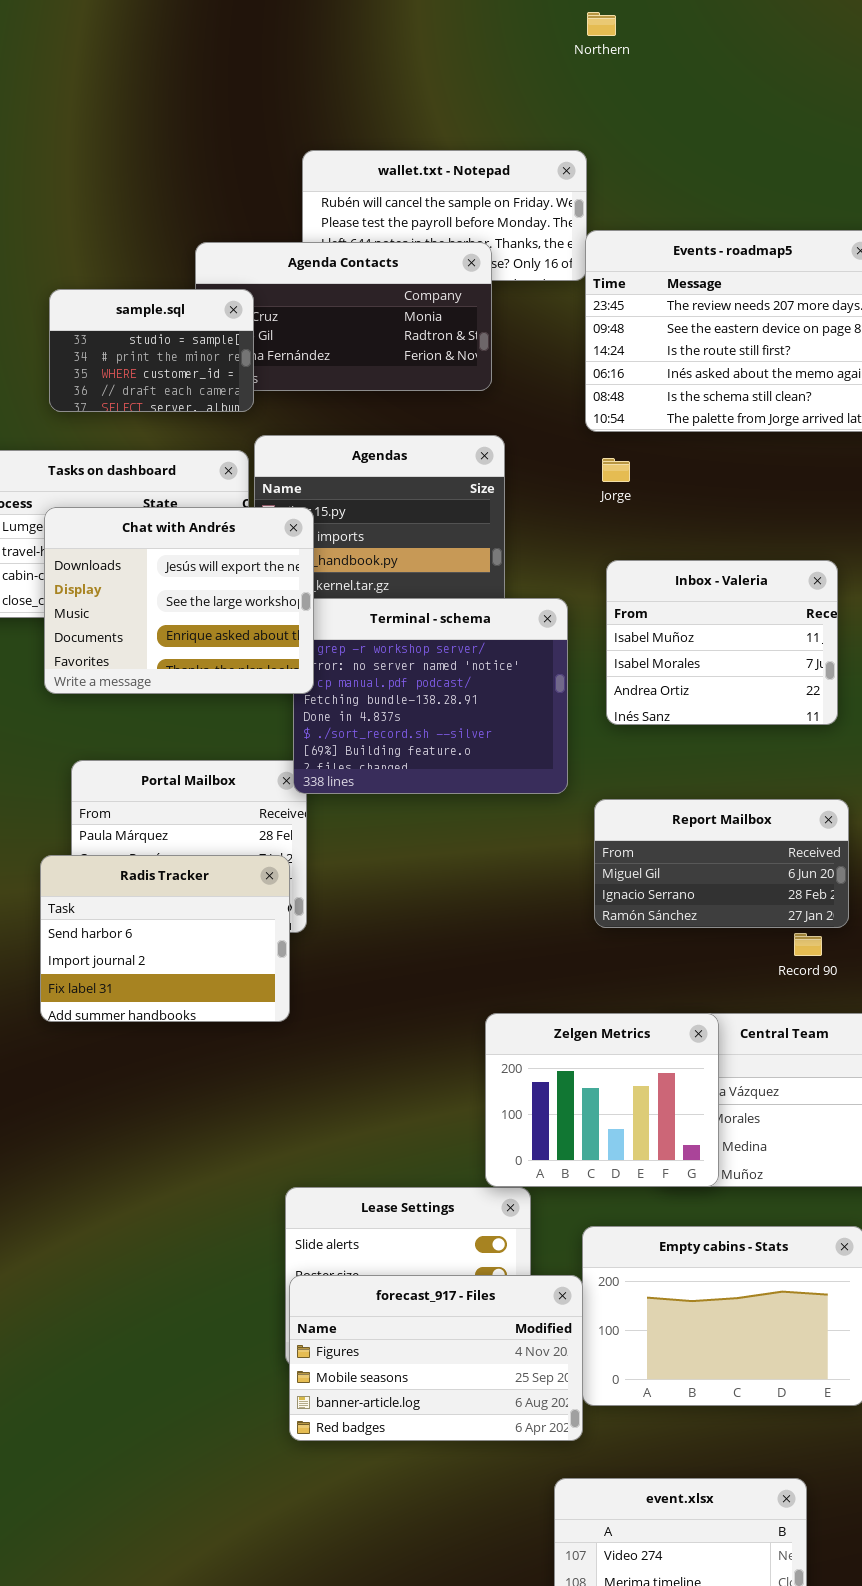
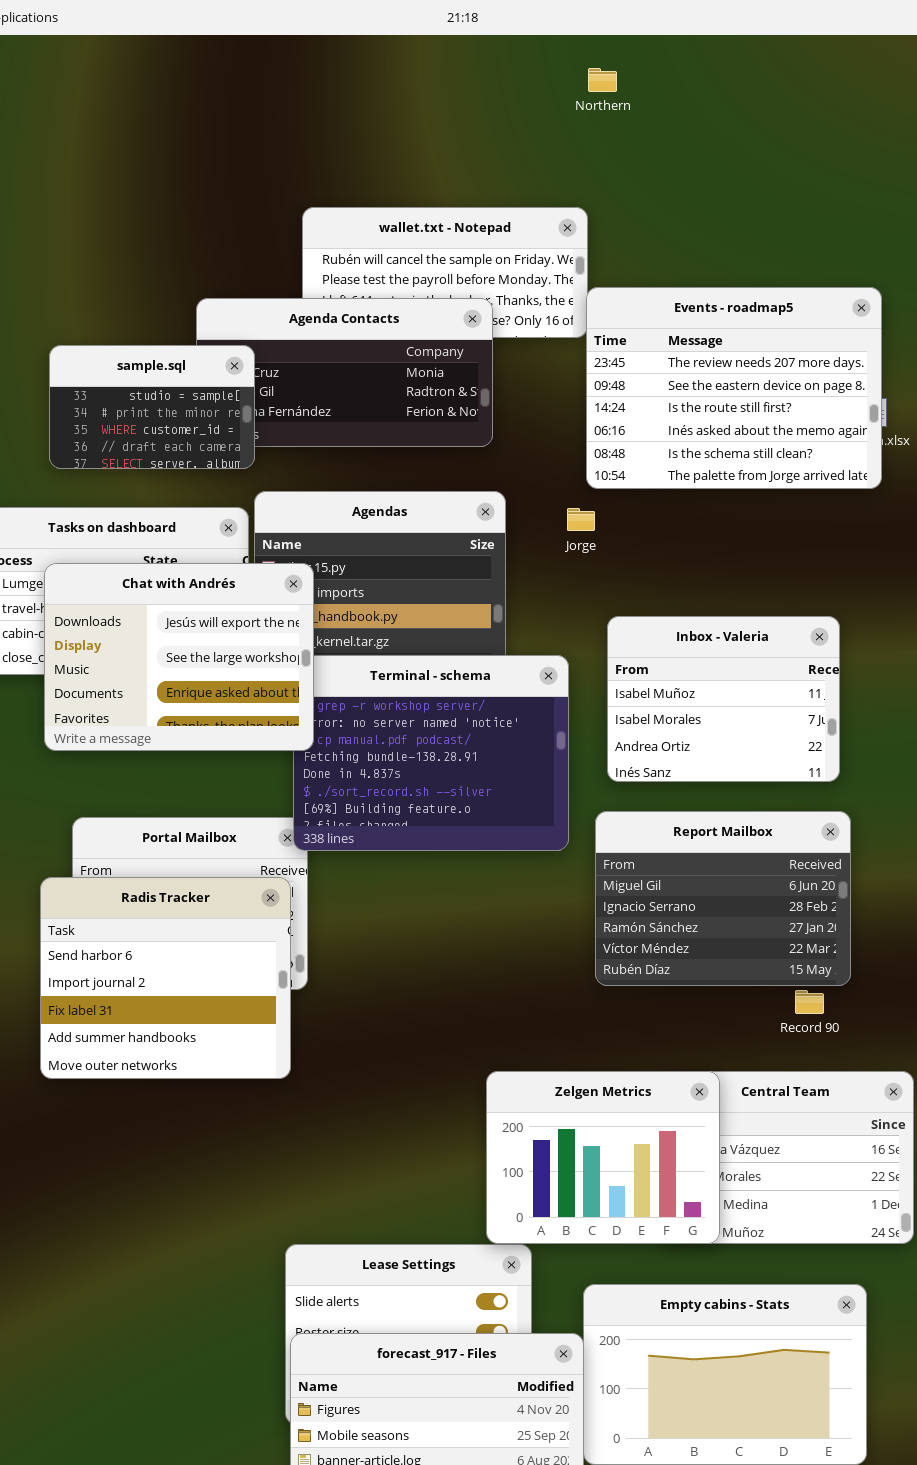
Jorge: [602,458,630,482] -> [567,508,595,531], moved
Report Mailbox: [594,799,849,928] -> [595,811,851,986], resized
Radis Tracker: [40,855,290,1022] -> [40,877,291,1079], resized

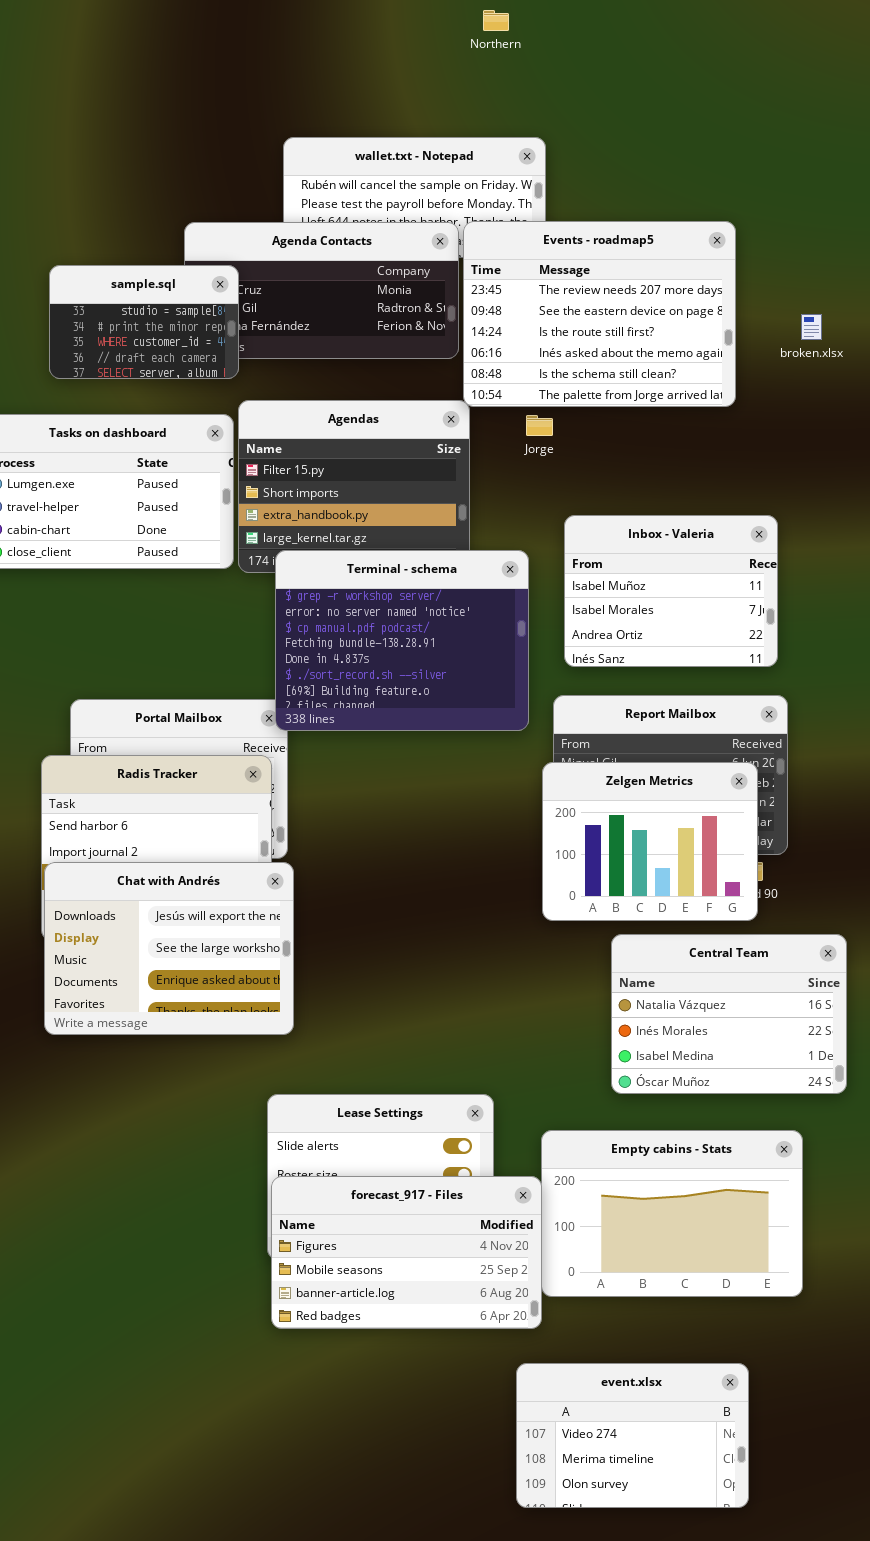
Northern: [588,68,617,92] -> [483,10,509,31], moved
Events - roadmap5: [586,287,882,489] -> [463,221,736,407], moved
Chat with Andrés: [44,563,314,751] -> [44,862,294,1035], moved
Zelgen Metrics: [486,1071,720,1244] -> [542,762,758,921], moved

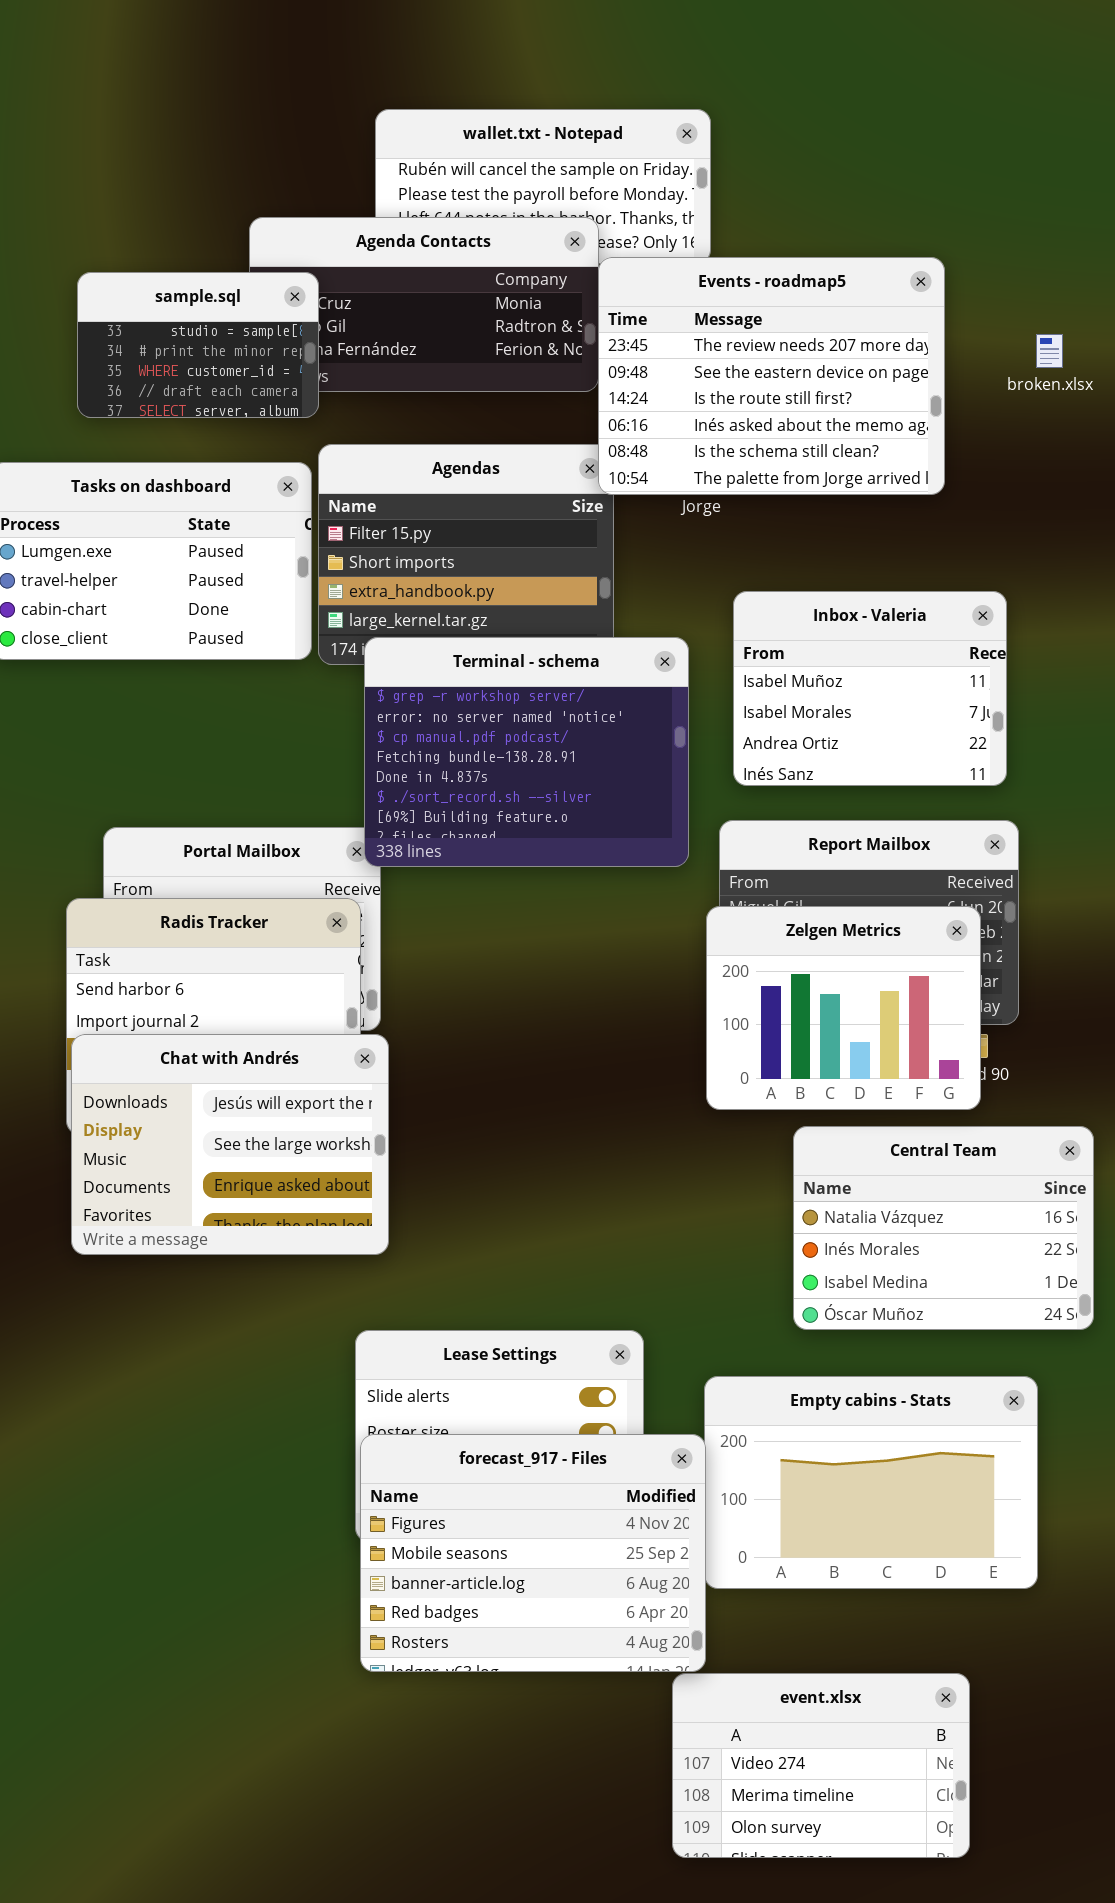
Events - roadmap5: [463,221,736,407] -> [598,257,945,495], moved
forecast_917 - Files: [271,1176,542,1329] -> [360,1434,706,1672], resized

